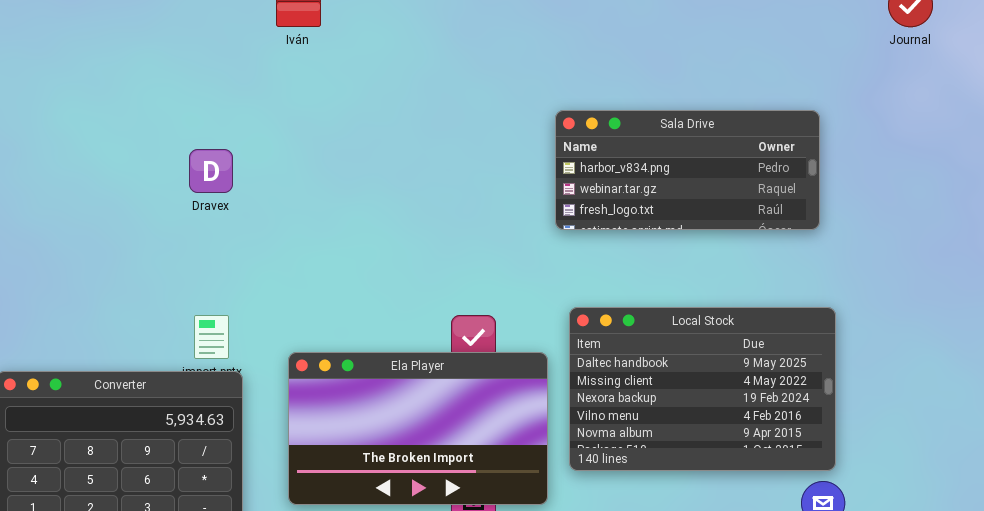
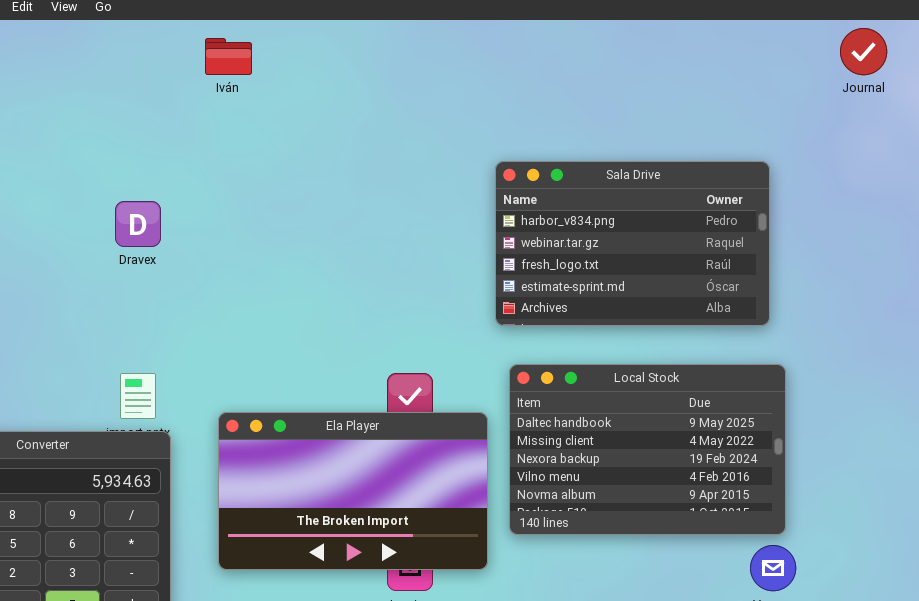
Sala Drive: [555,110,820,230] -> [495,161,770,326], resized

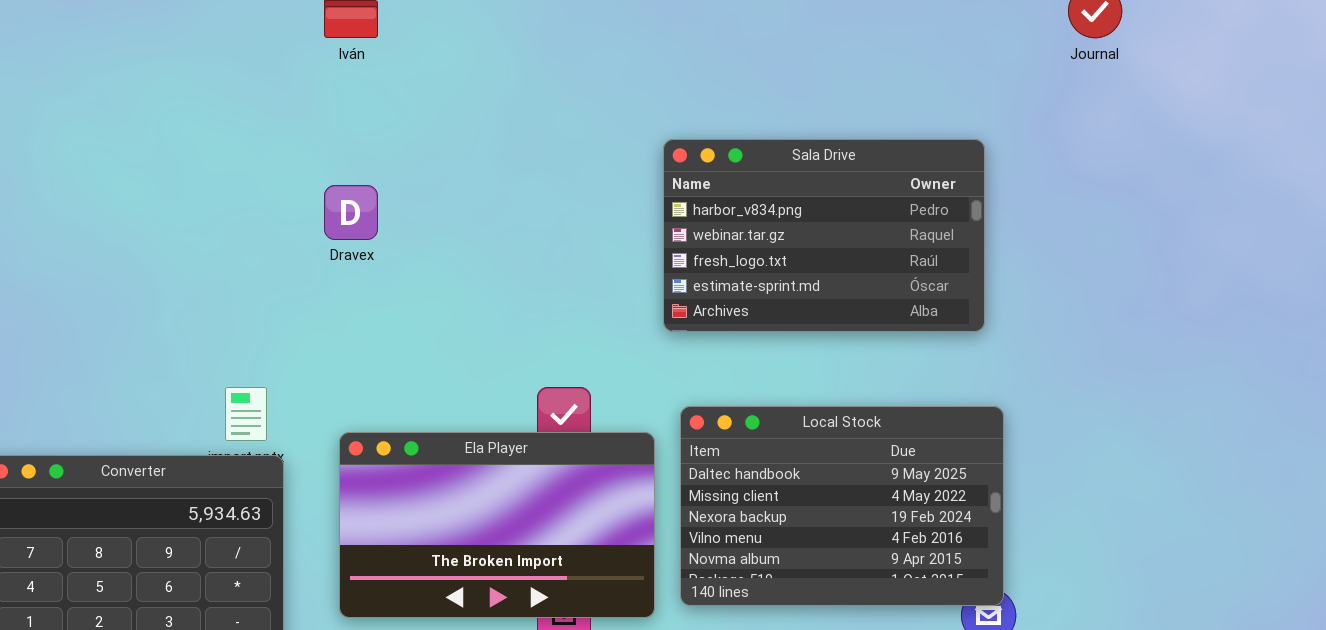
Dravex: [115,201,161,247] -> [324,185,378,240], moved
Local Stock: [509,364,786,535] -> [680,406,1004,606], moved

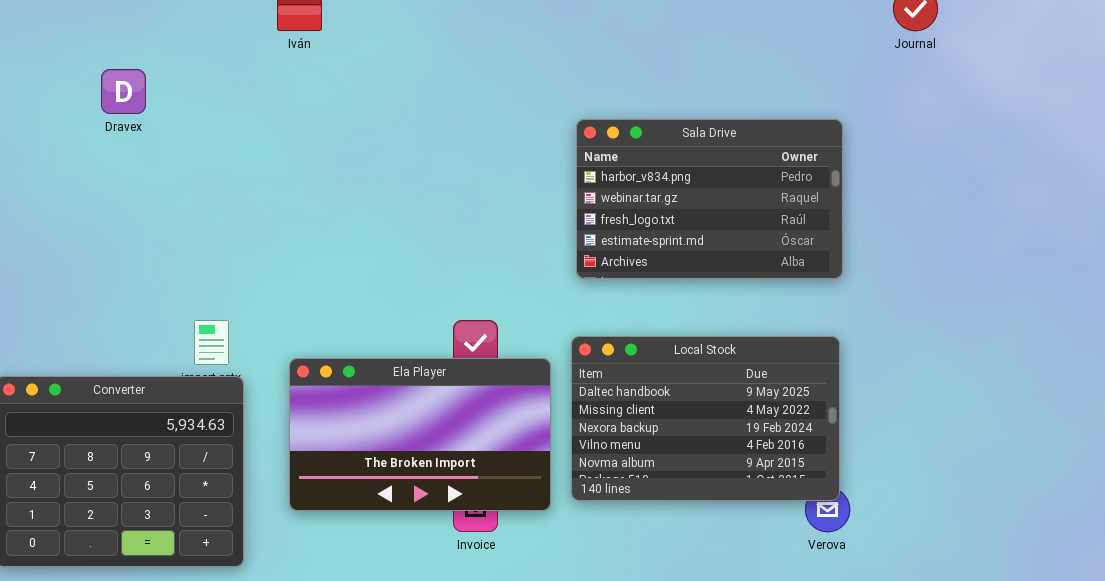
Sala Drive: [663,139,985,332] -> [576,119,843,279], moved
Dravex: [324,185,378,240] -> [101,69,146,114], moved

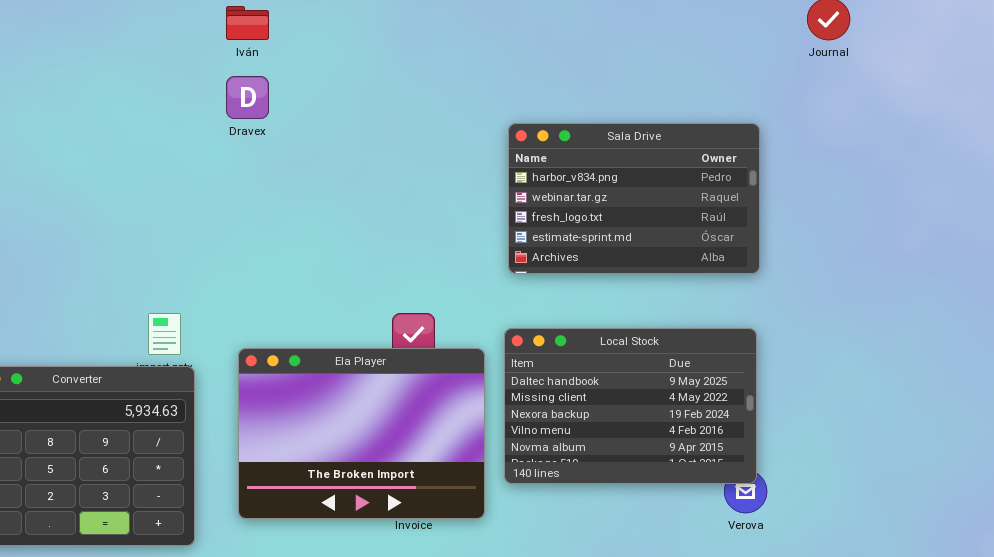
Dravex: [101,69,146,114] -> [226,76,269,119], moved
Ela Player: [289,358,551,511] -> [238,348,485,519], resized

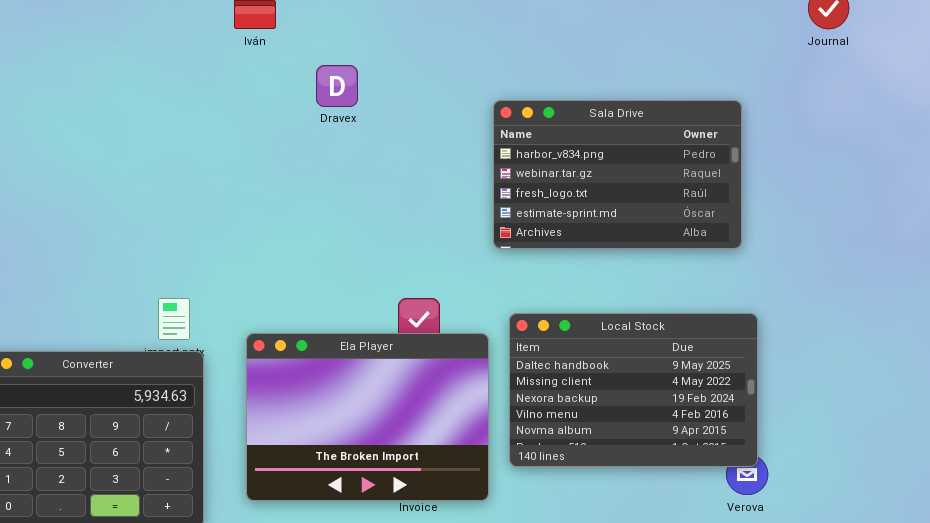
Dravex: [226,76,269,119] -> [316,65,358,107], moved
Sala Drive: [508,123,760,274] -> [493,100,742,249], moved

